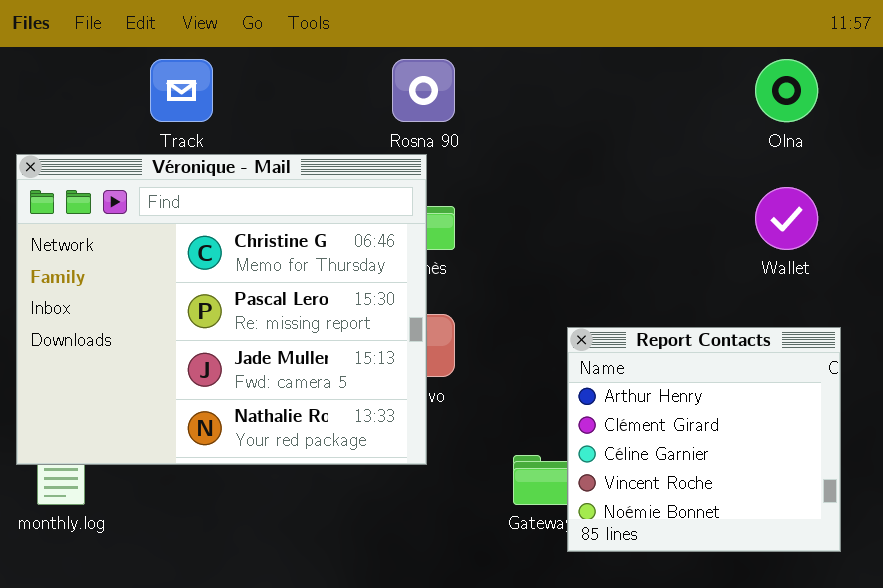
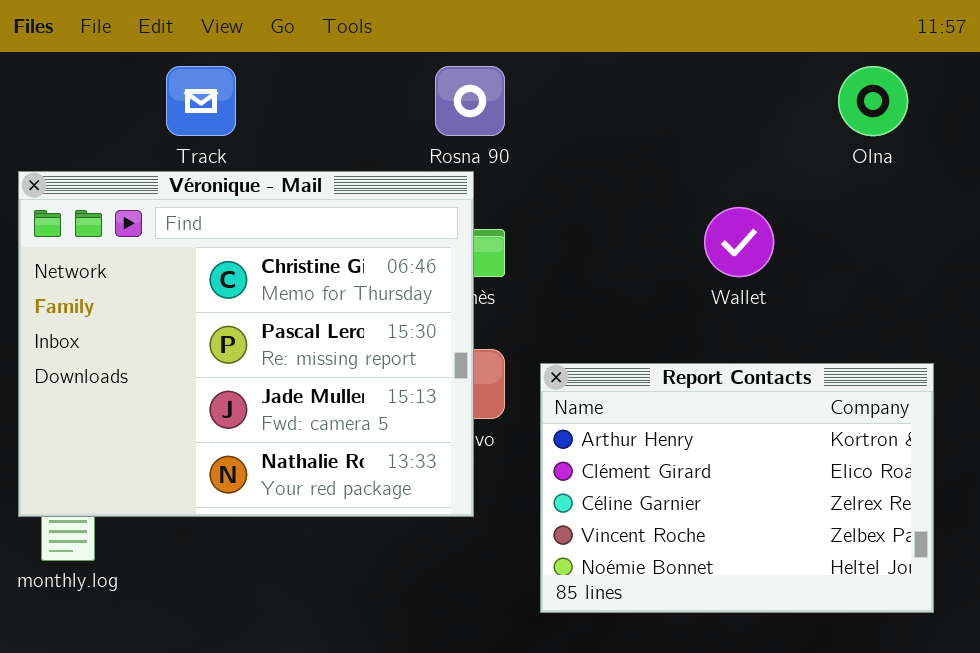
Wallet: [755,187,818,250] -> [704,207,774,277], moved
Report Contacts: [567,327,841,552] -> [540,363,934,613], resized

